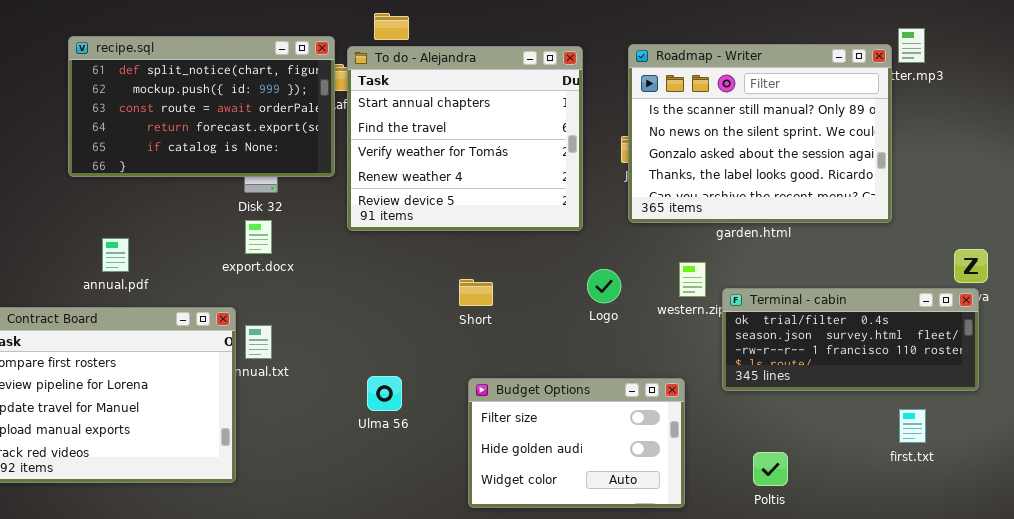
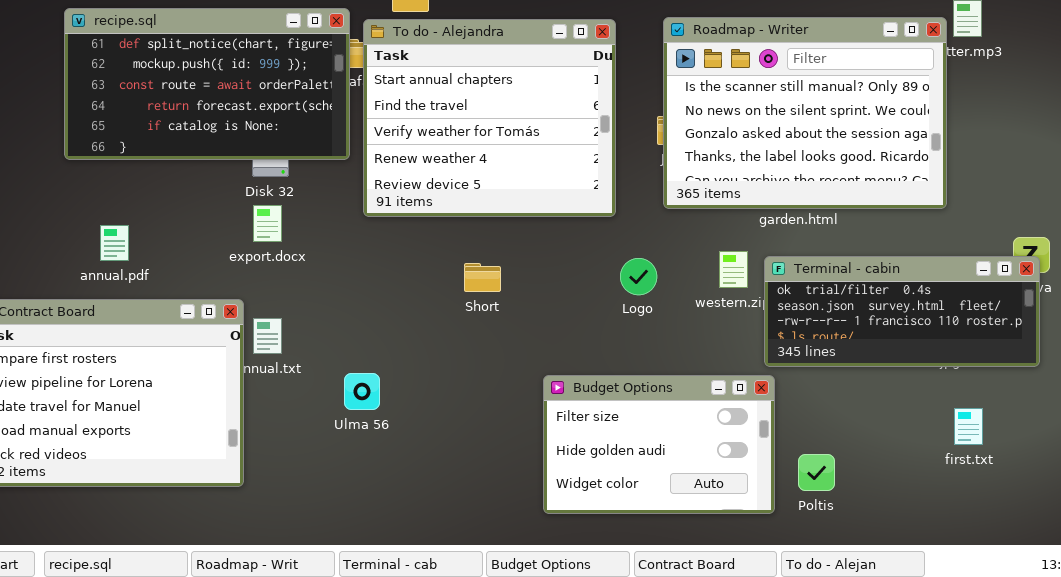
Short: [459,279,493,306] -> [464,263,501,292], moved
Terminal - cabin: [722,288,979,391] -> [764,256,1040,367], moved
Ulma 56: [367,376,402,411] -> [344,373,380,410], moved
Budget Options: [468,378,685,508] -> [543,375,775,514], moved

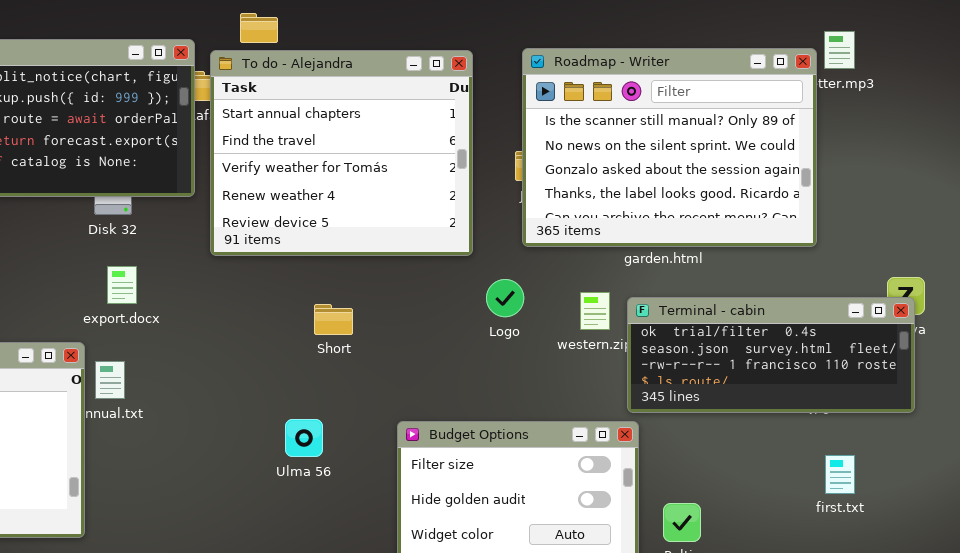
export.docx: [253,205,282,242] -> [107,266,137,304], moved
Logo: [620,258,657,295] -> [486,279,524,317], moved
Ulma 56: [344,373,380,410] -> [285,419,323,457], moved

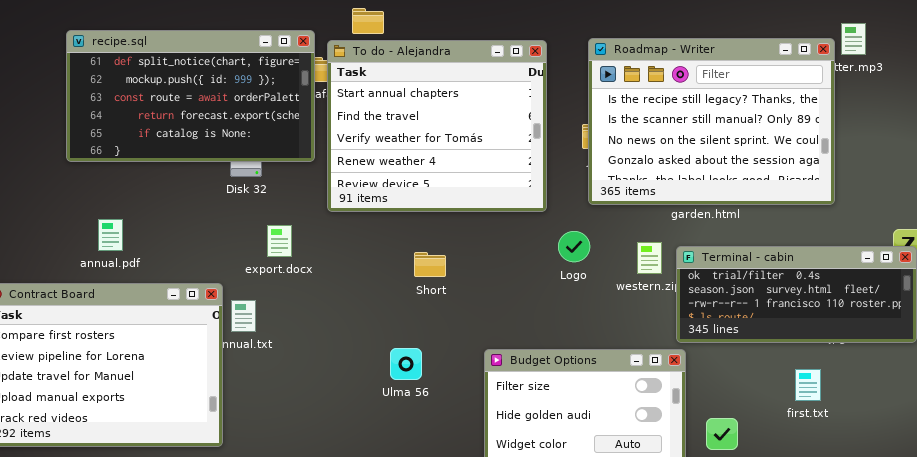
Roadmap - Writer: [522,48,817,247] -> [588,38,835,205], scrolled up 1 row
export.docx: [107,266,137,304] -> [267,225,292,257], moved
first.txt: [825,455,855,494] -> [795,369,821,401], moved

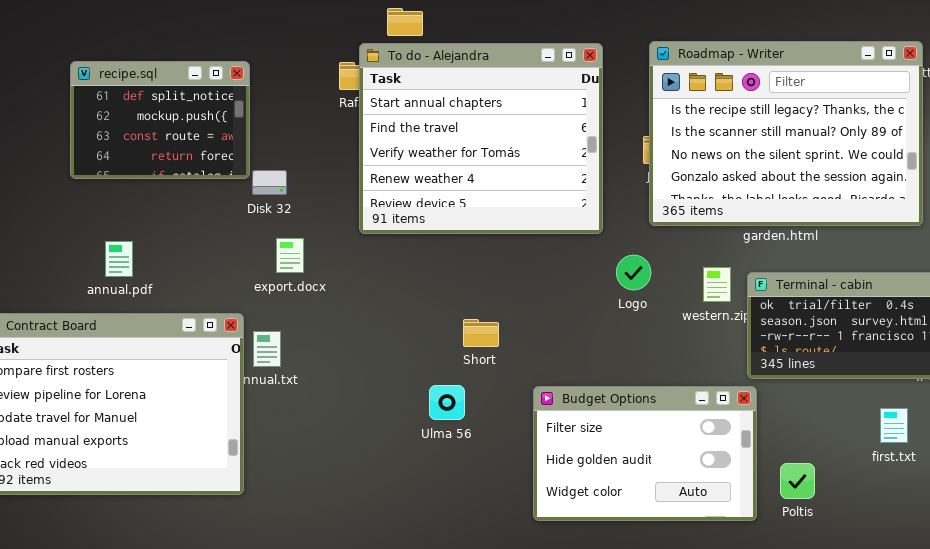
recipe.sql: [66,30,315,162] -> [70,61,250,179], resized
export.docx: [267,225,292,257] -> [276,238,304,273], moved
Short: [414,252,446,277] -> [463,319,499,347], moved

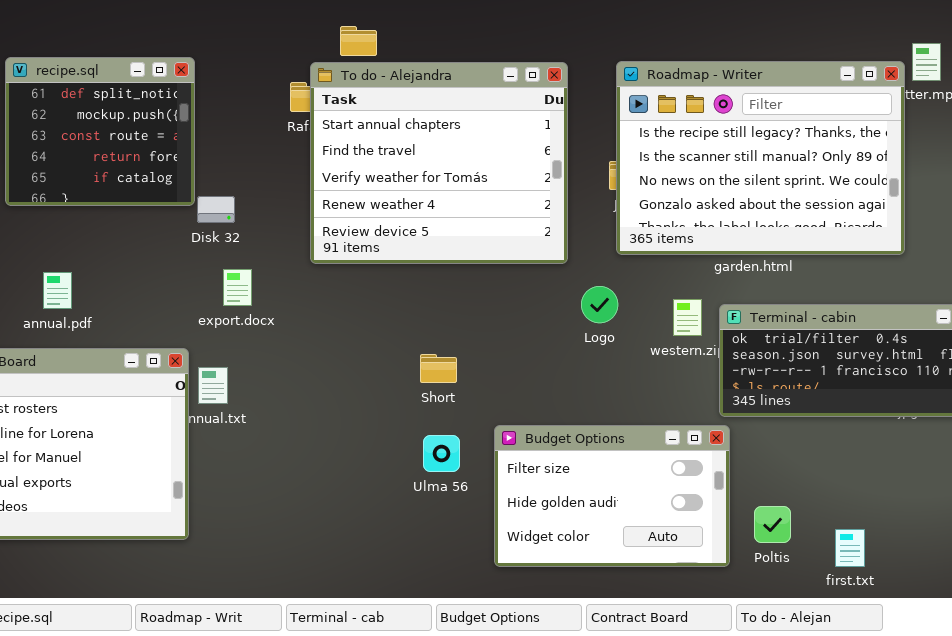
recipe.sql: [70,61,250,179] -> [5,57,195,206], resized
Ulma 56: [429,385,465,420] -> [423,435,460,472], moved
first.txt: [880,408,908,443] -> [835,529,865,567], moved

